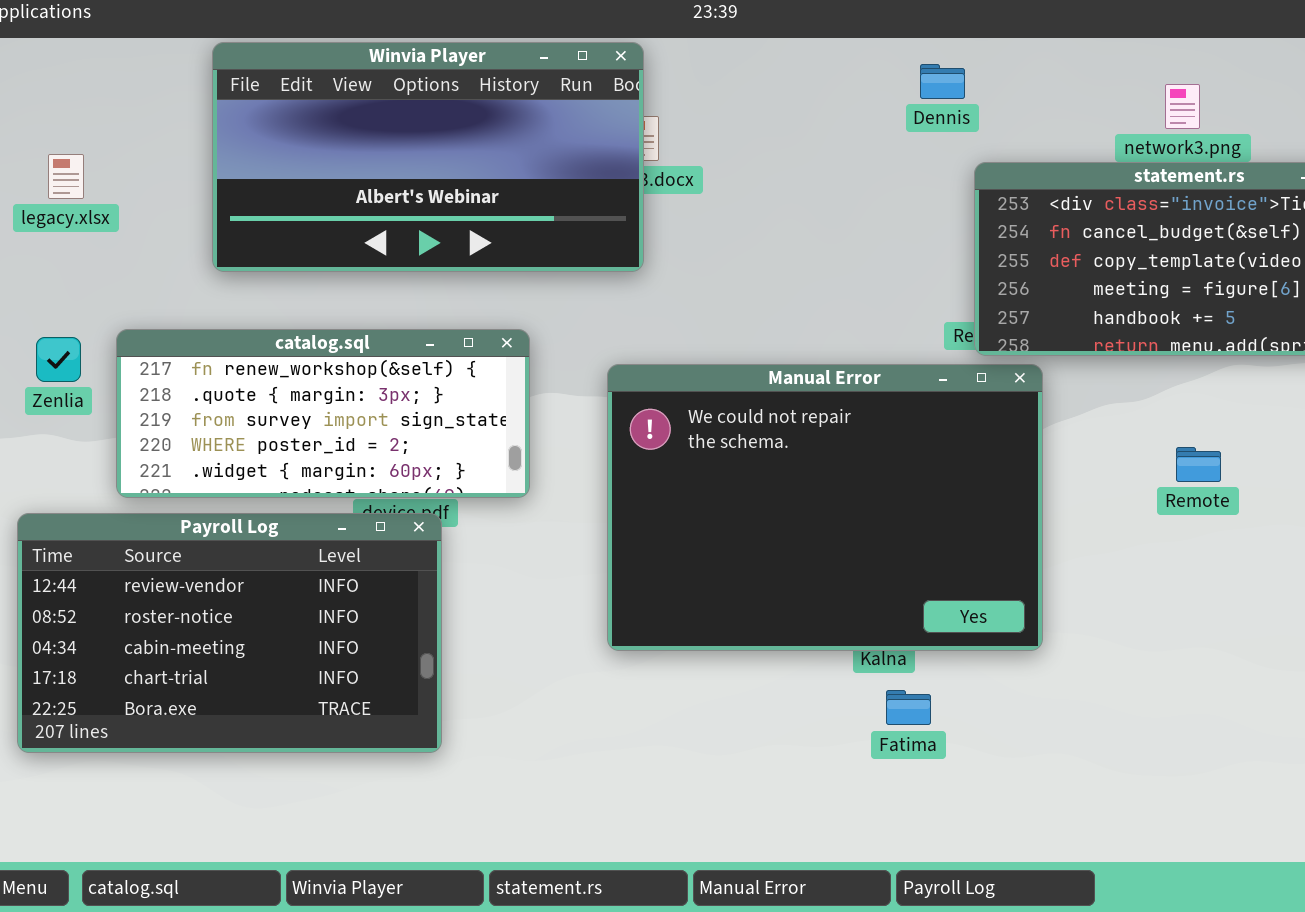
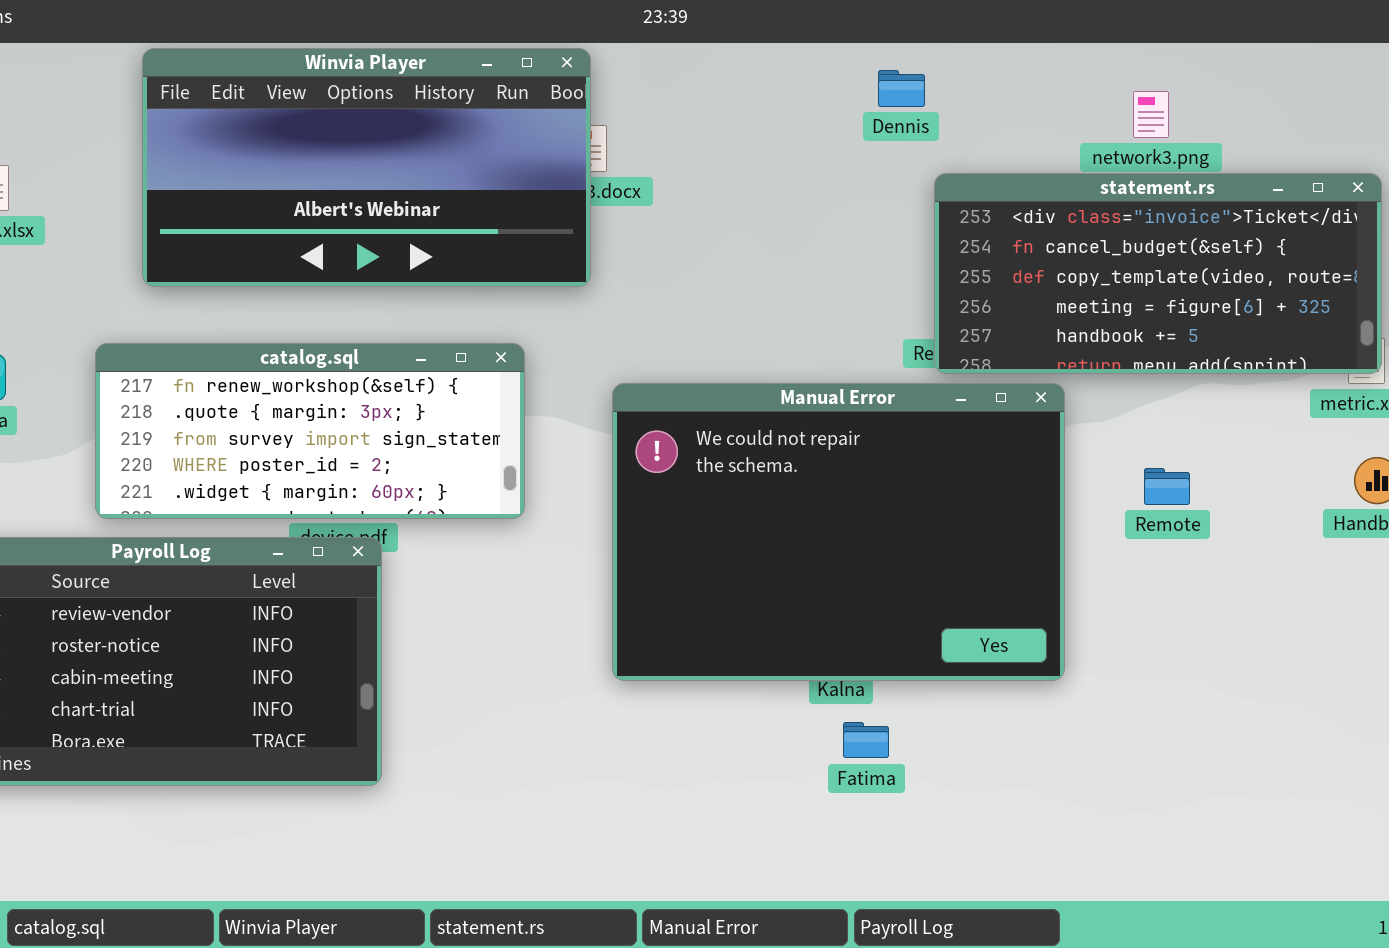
catalog.sql: [116,329,530,498] -> [95,343,525,519], moved
Manual Error: [607,364,1043,651] -> [612,383,1065,681], moved

